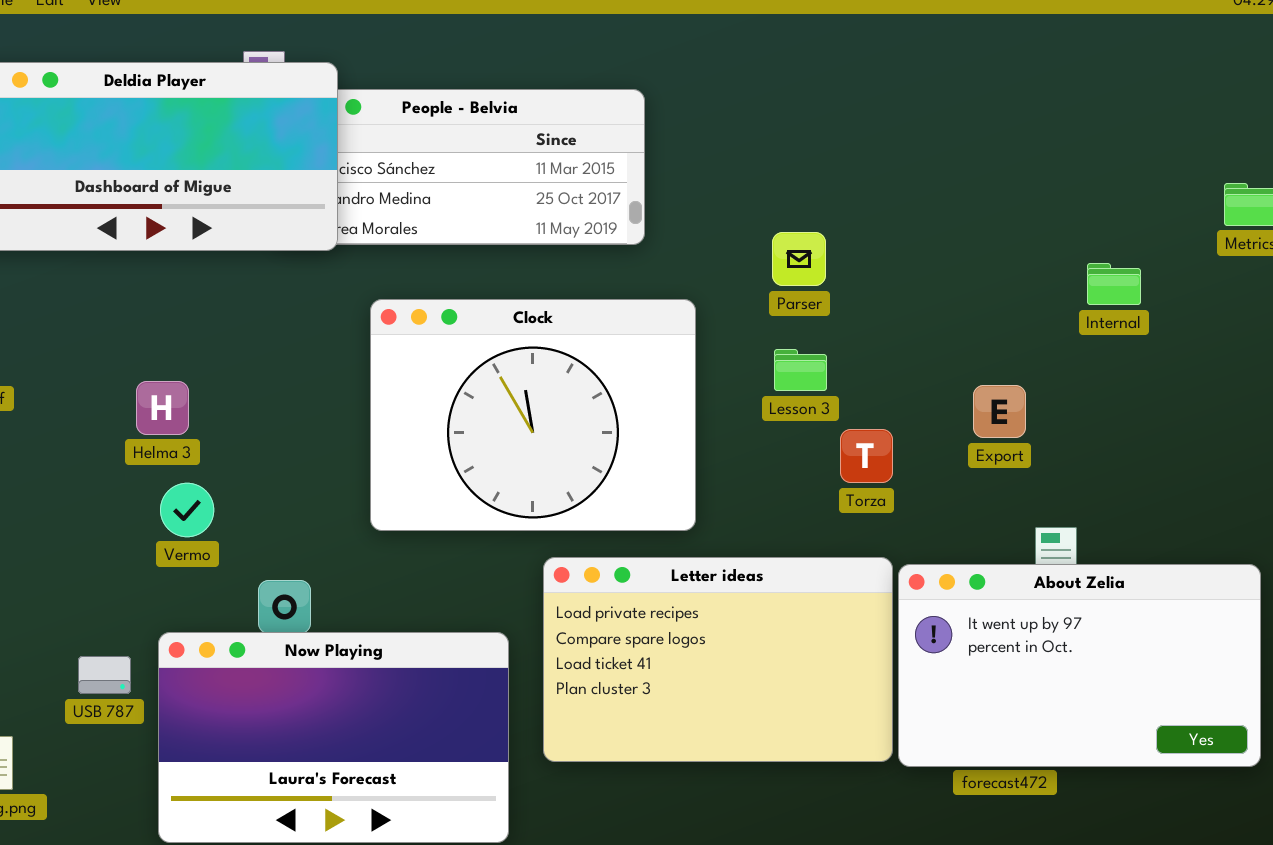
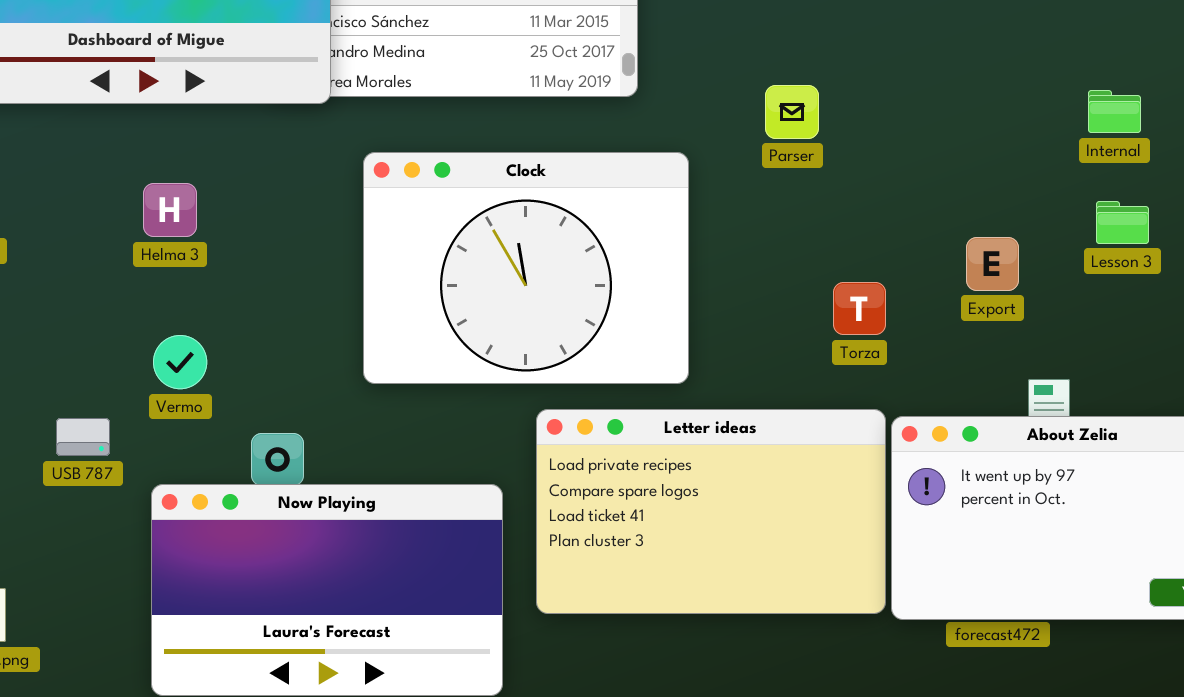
Internal: [1087,263,1141,305] -> [1088,90,1141,133], moved
Lesson 3: [774,349,827,391] -> [1096,201,1149,244], moved
Helma 3: [136,381,189,435] -> [143,183,197,237], moved
USB 787: [78,656,131,694] -> [56,418,110,456], moved

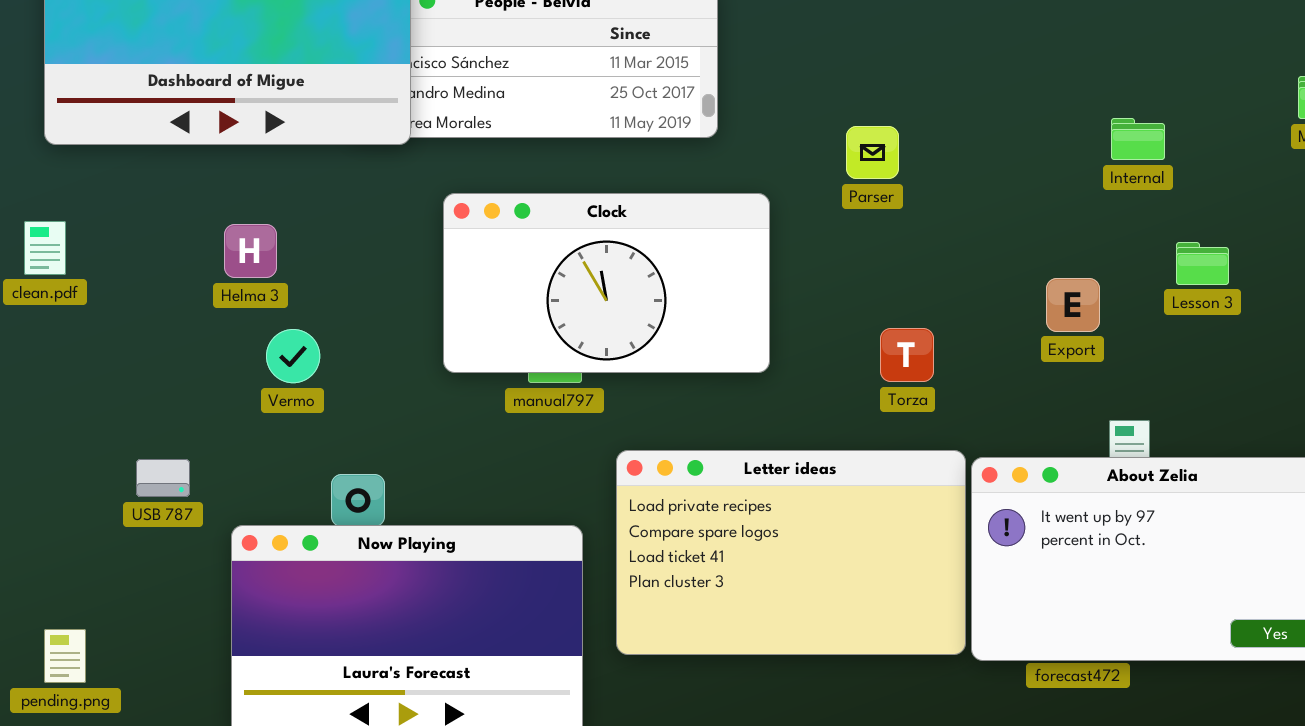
Internal: [1088,90,1141,133] -> [1111,118,1165,160], moved
Clock: [363,152,689,384] -> [443,193,770,373], resized
Torza: [833,282,886,335] -> [880,328,934,382], moved
Vermo: [153,335,207,389] -> [266,329,320,383], moved

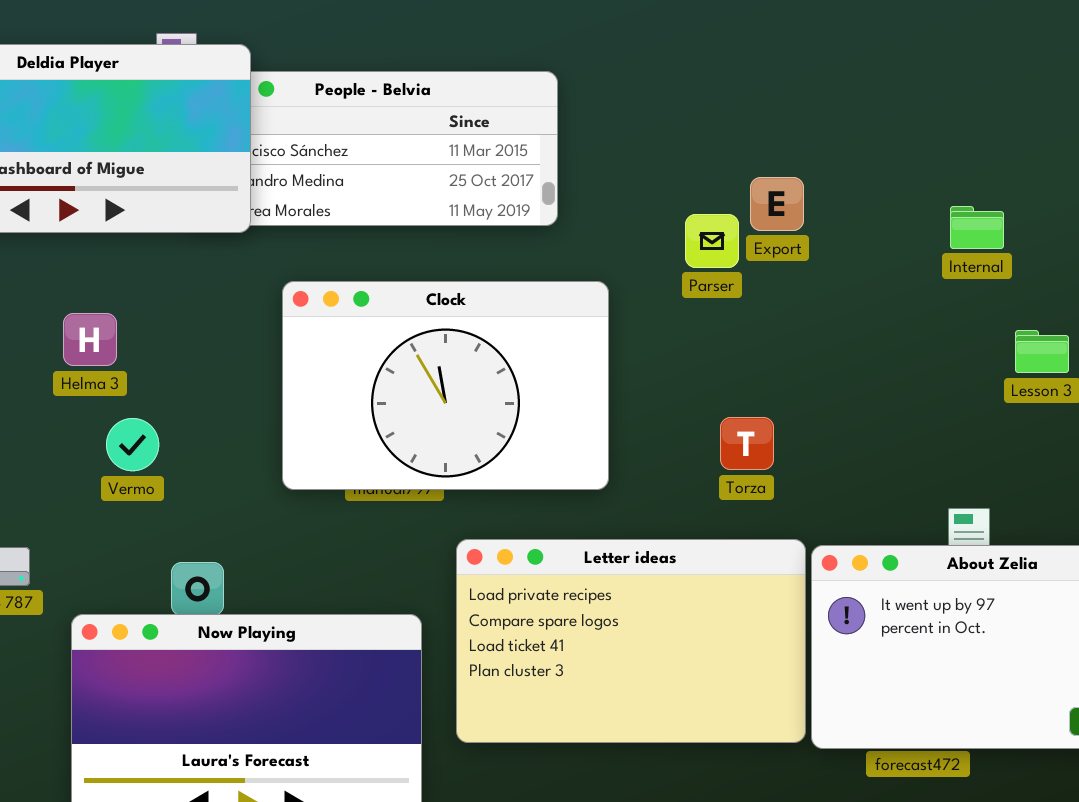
Clock: [443,193,770,373] -> [282,281,609,490], resized
Export: [1046,278,1100,332] -> [750,177,804,231], moved

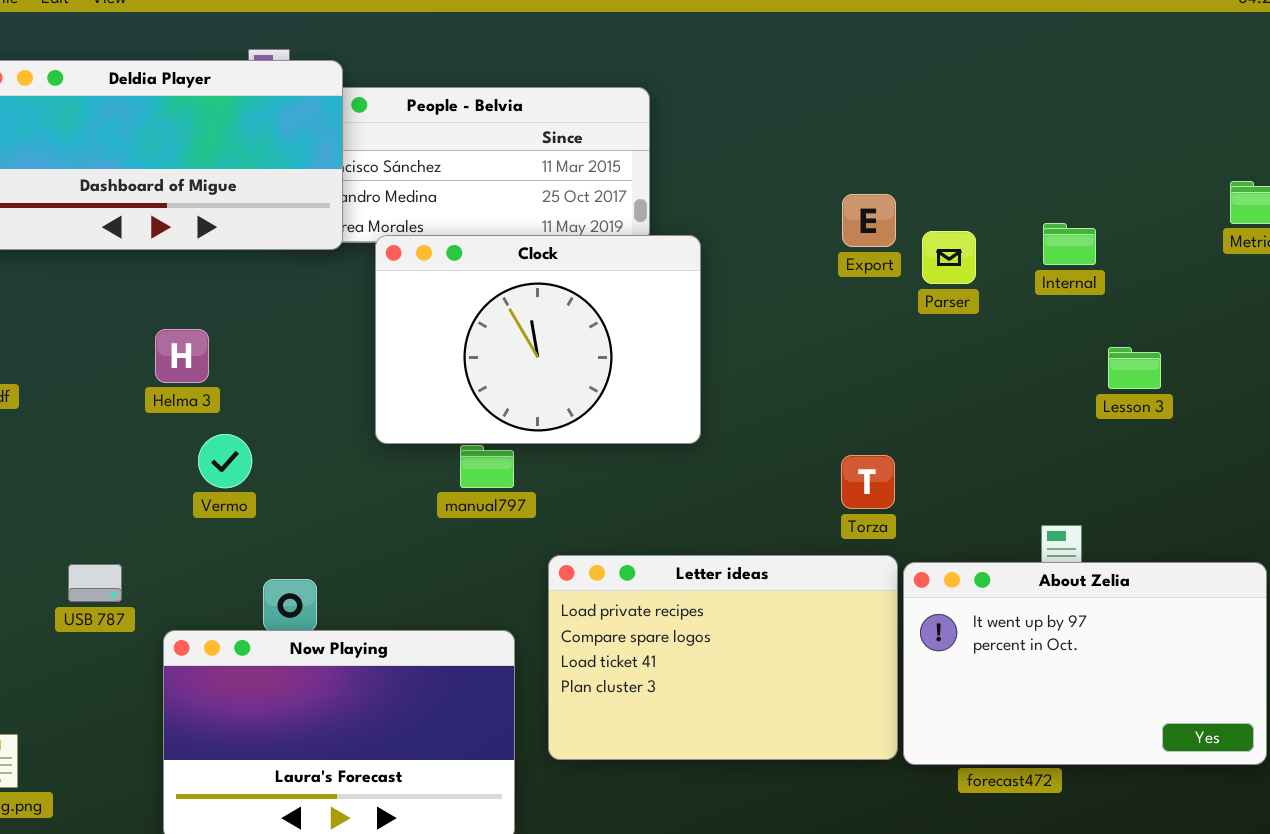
Parser: [685,214,739,268] -> [922,231,976,284], moved
Clock: [282,281,609,490] -> [375,235,701,444], moved
Torza: [720,417,774,470] -> [841,455,895,509], moved

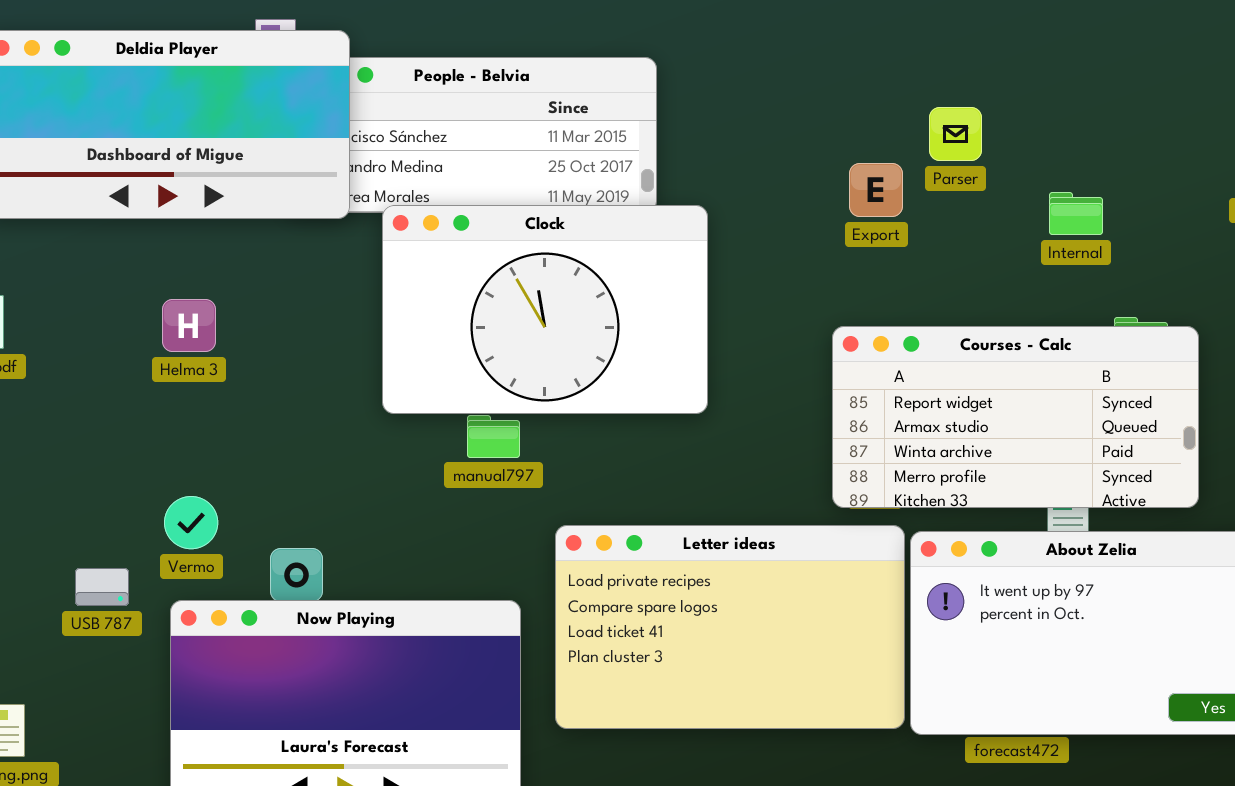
Parser: [922,231,976,284] -> [929,107,982,161], moved
Courses - Calc: none -> [832,326,1199,508], opened
Vermo: [198,434,252,488] -> [164,496,218,549], moved
USB 787: [68,564,122,602] -> [75,568,129,606], moved

